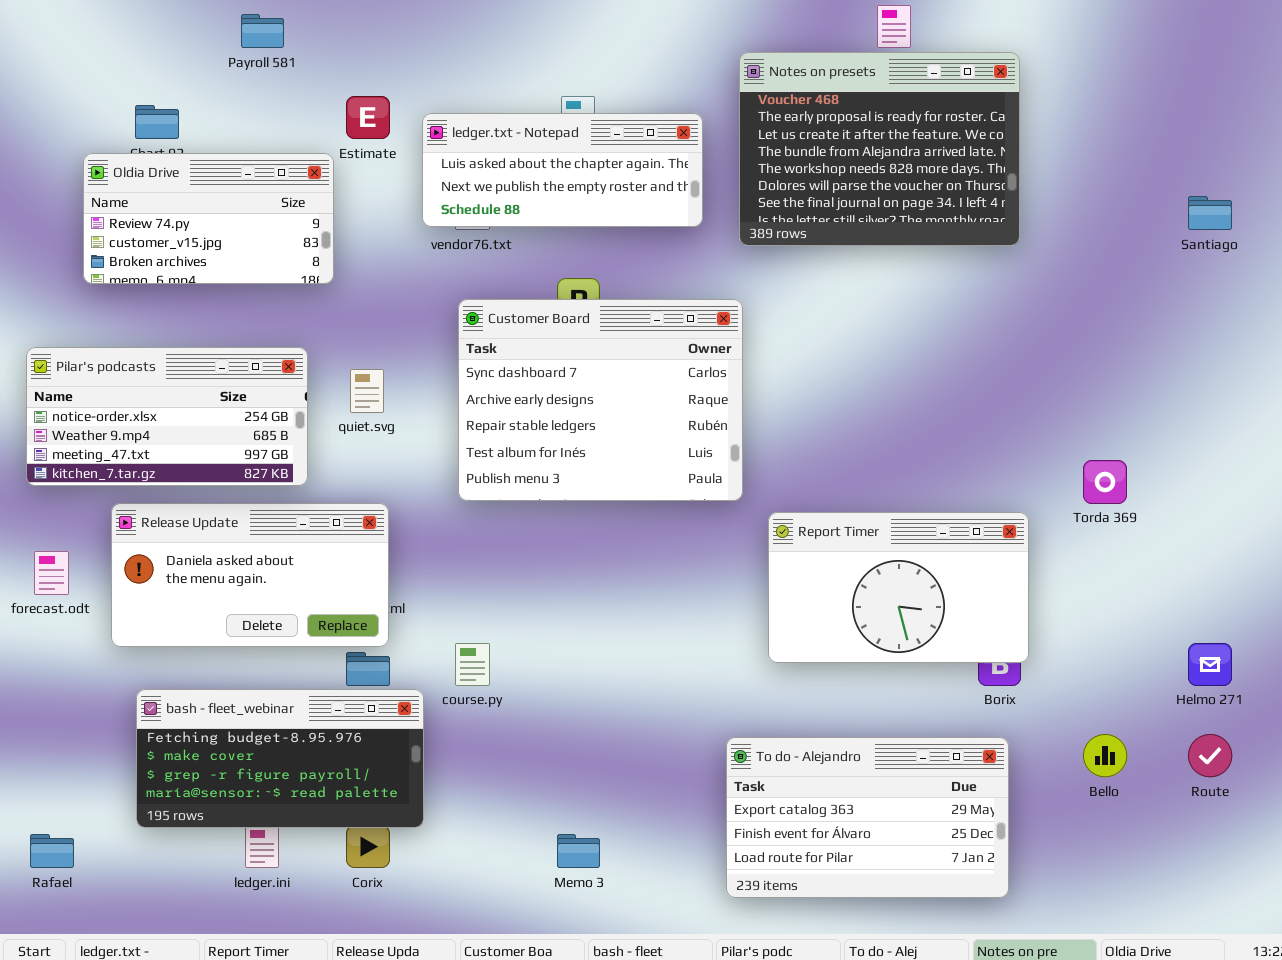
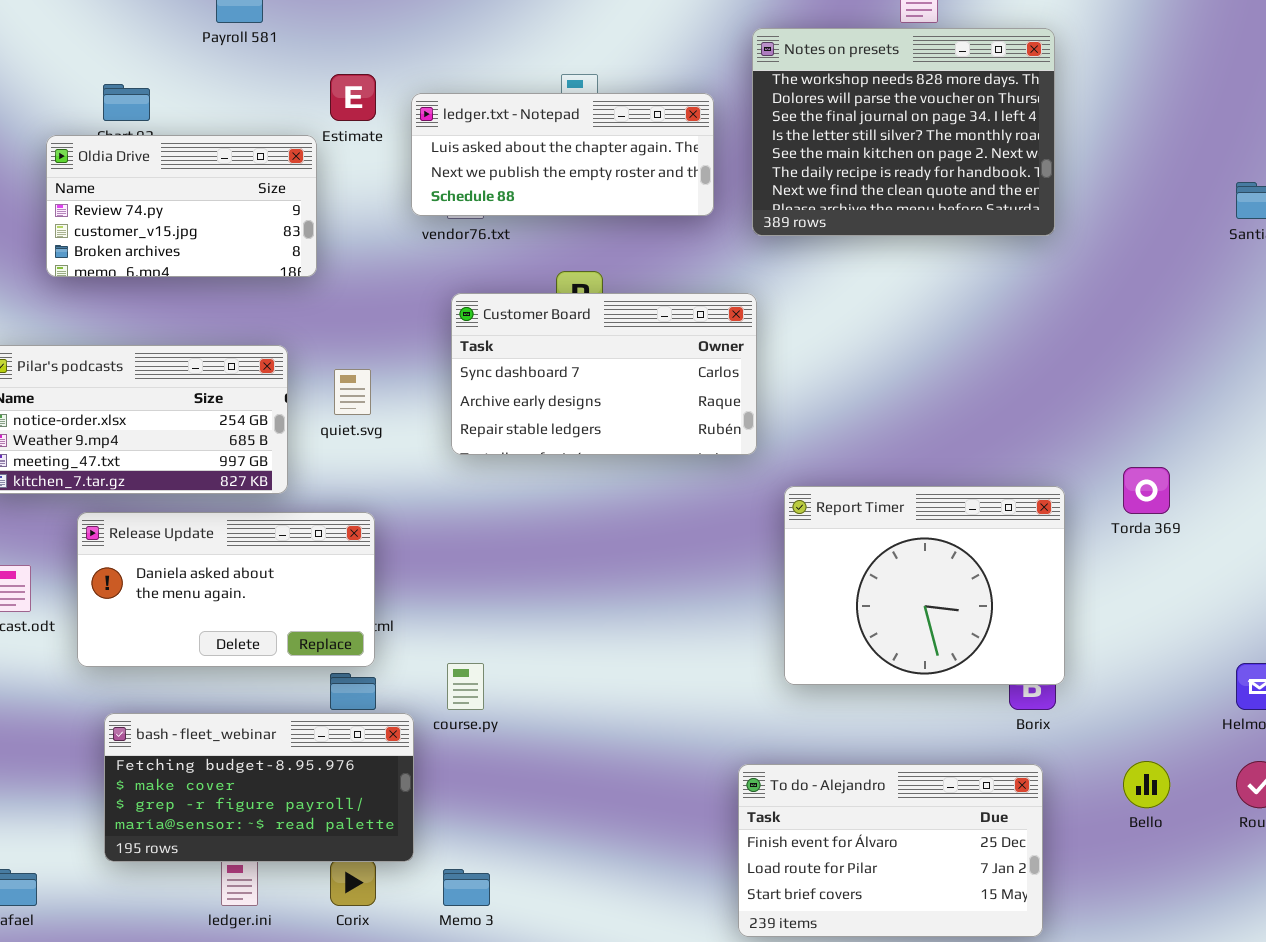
Notes on presets: [739,52,1020,246] -> [752,28,1055,236], scrolled down 4 rows
Customer Board: [458,299,743,501] -> [451,293,757,455], resized
Report Timer: [768,512,1029,663] -> [784,486,1065,685], resized
To do - Alejandro: [726,737,1009,898] -> [738,764,1043,937], scrolled down 1 row
Memo 3: [557,834,600,868] -> [443,869,490,906], moved

